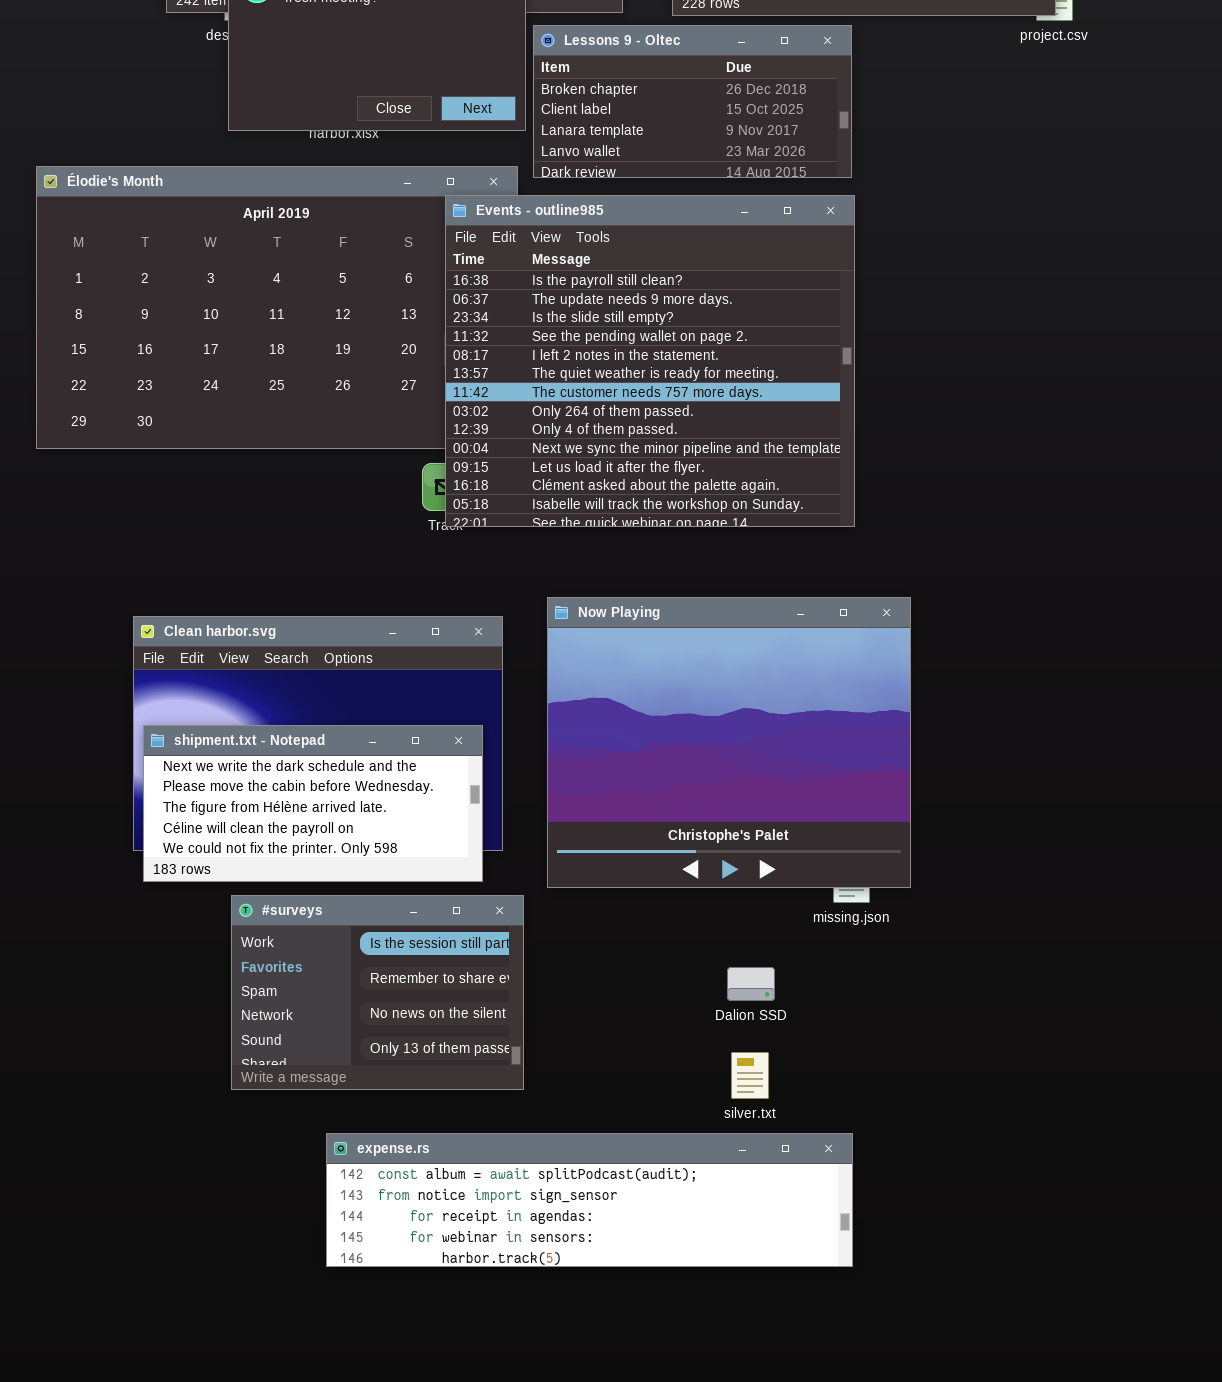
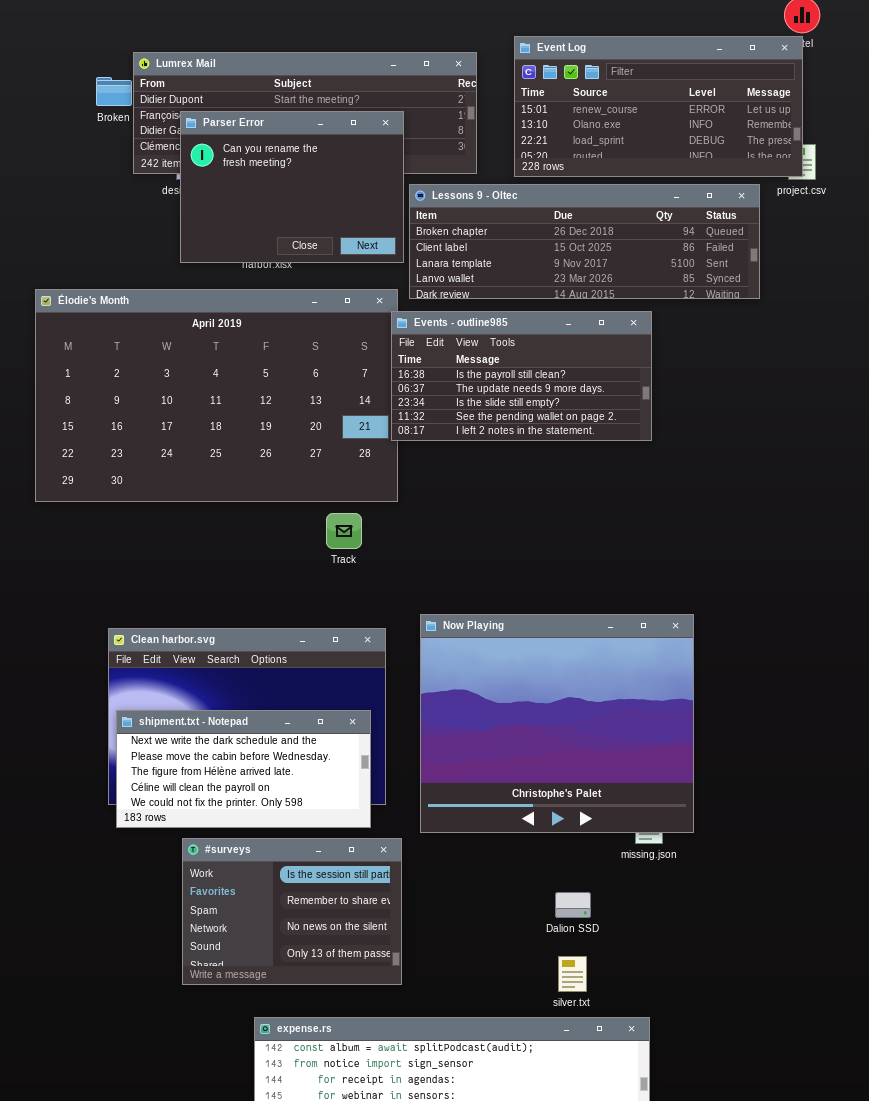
Lessons 9 - Oltec: [533,25,852,178] -> [409,184,760,299], resized
Events - outline985: [445,195,855,527] -> [391,311,652,441], resized

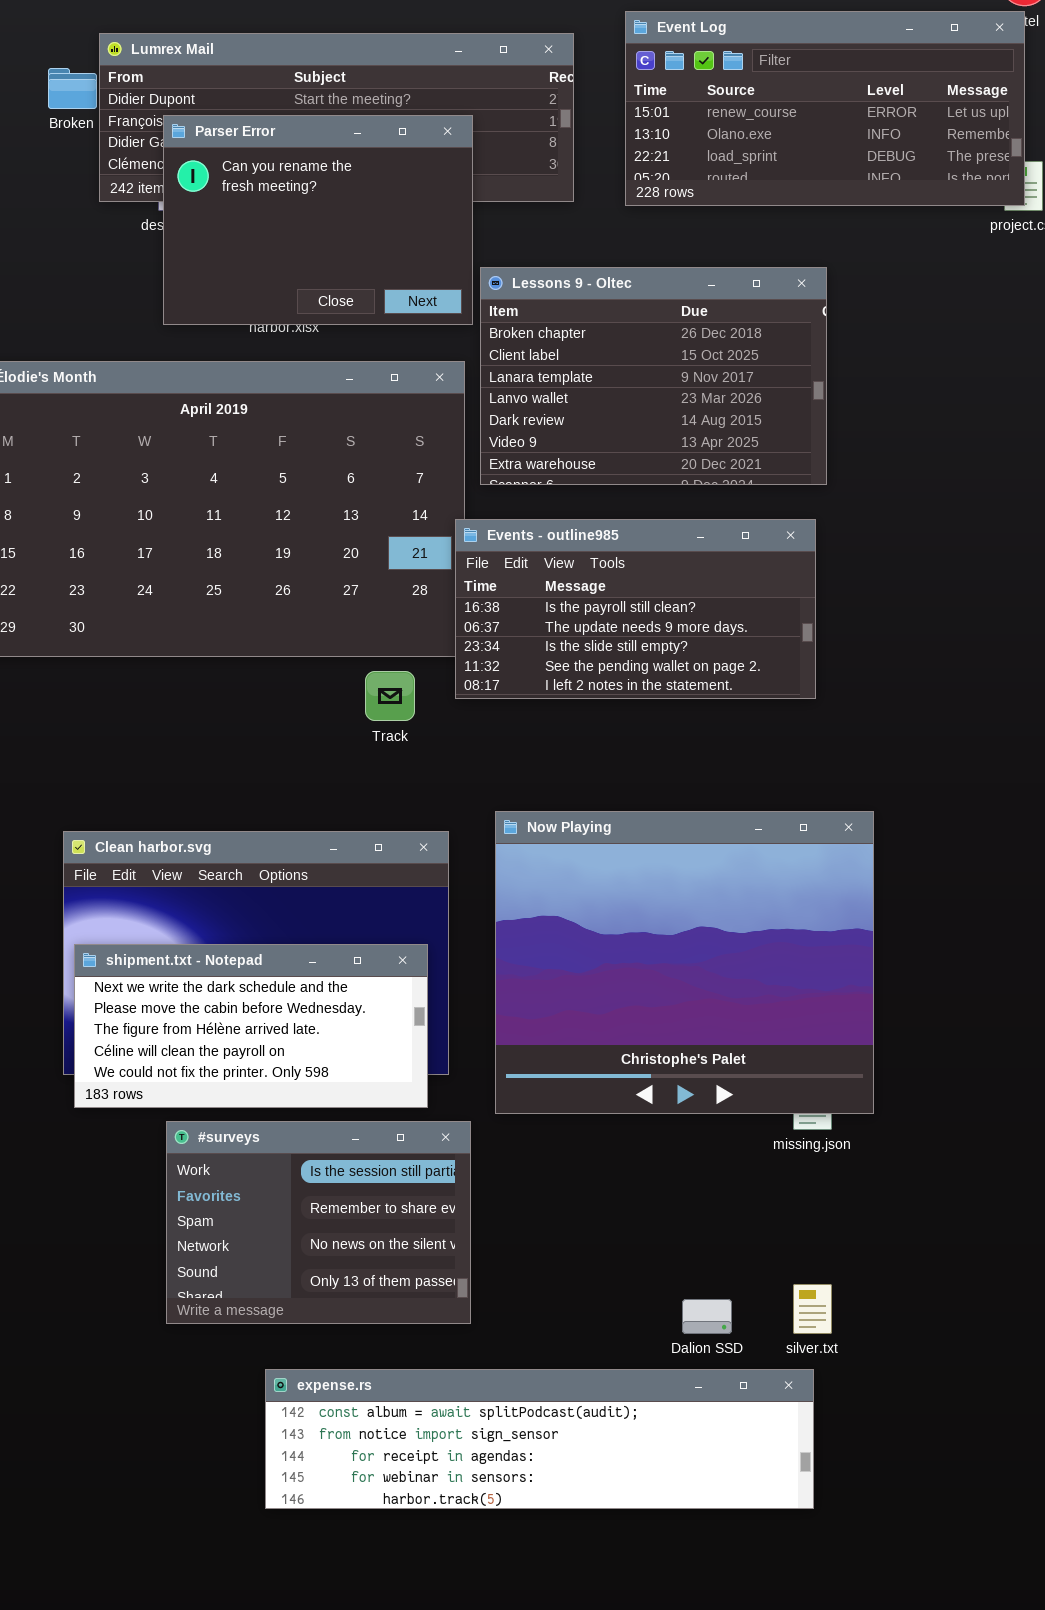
Lessons 9 - Oltec: [409,184,760,299] -> [480,267,827,485], moved, resized
Events - outline985: [391,311,652,441] -> [455,519,816,699], moved
Dalion SSD: [555,892,591,918] -> [682,1299,732,1334], moved
silver.txt: [558,956,587,992] -> [793,1284,832,1334], moved

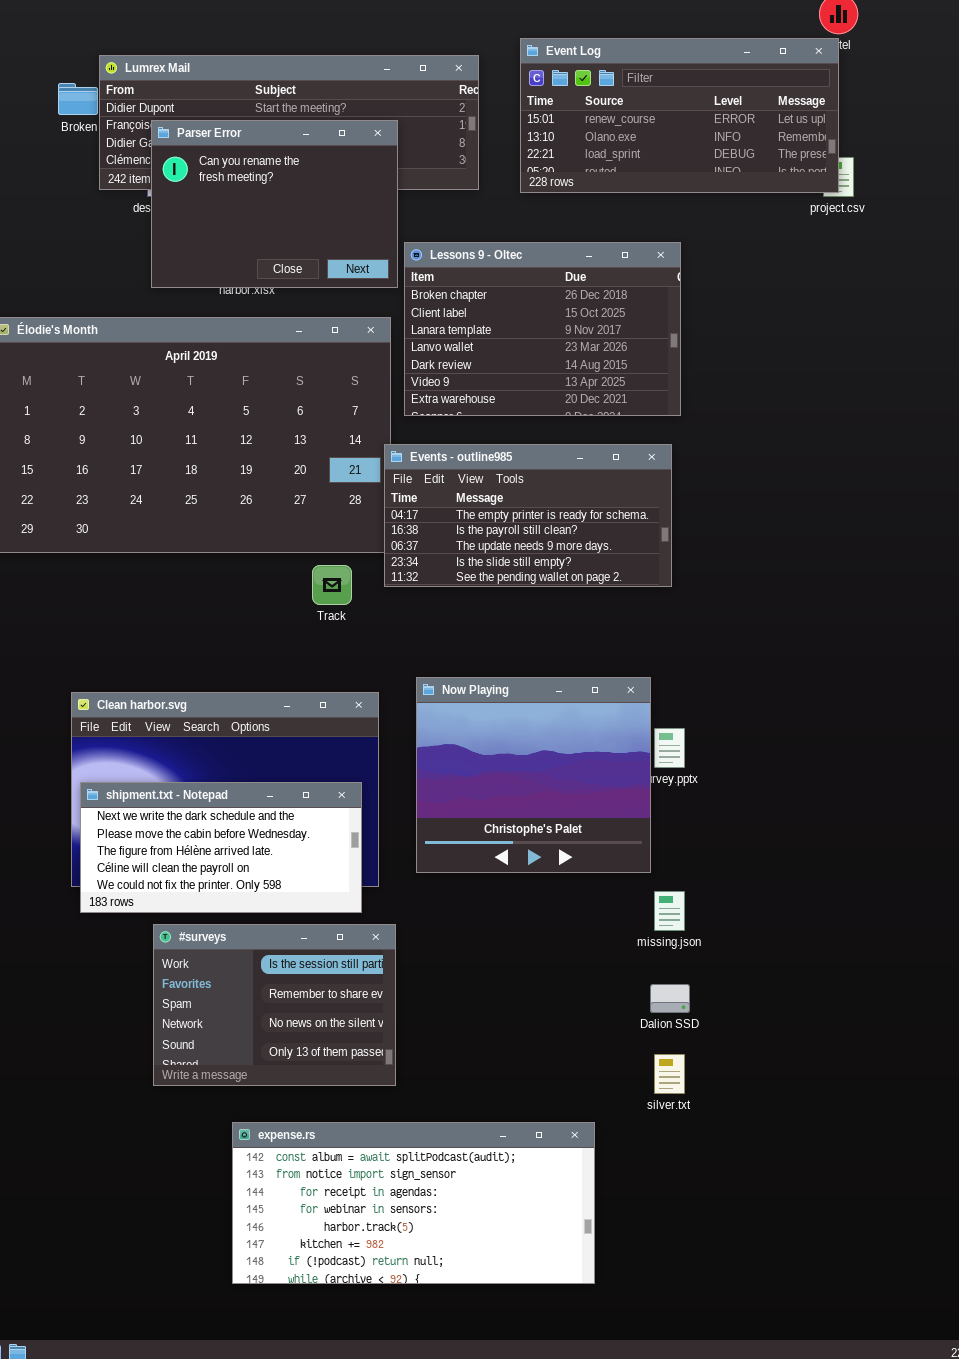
Events - outline985: [455,519,816,699] -> [384,444,672,587], scrolled up 1 row
Now Playing: [495,811,874,1114] -> [416,677,651,873], resized
Dalion SSD: [682,1299,732,1334] -> [650,984,690,1013], moved
expense.rs: [265,1369,814,1509] -> [232,1122,595,1284], resized

